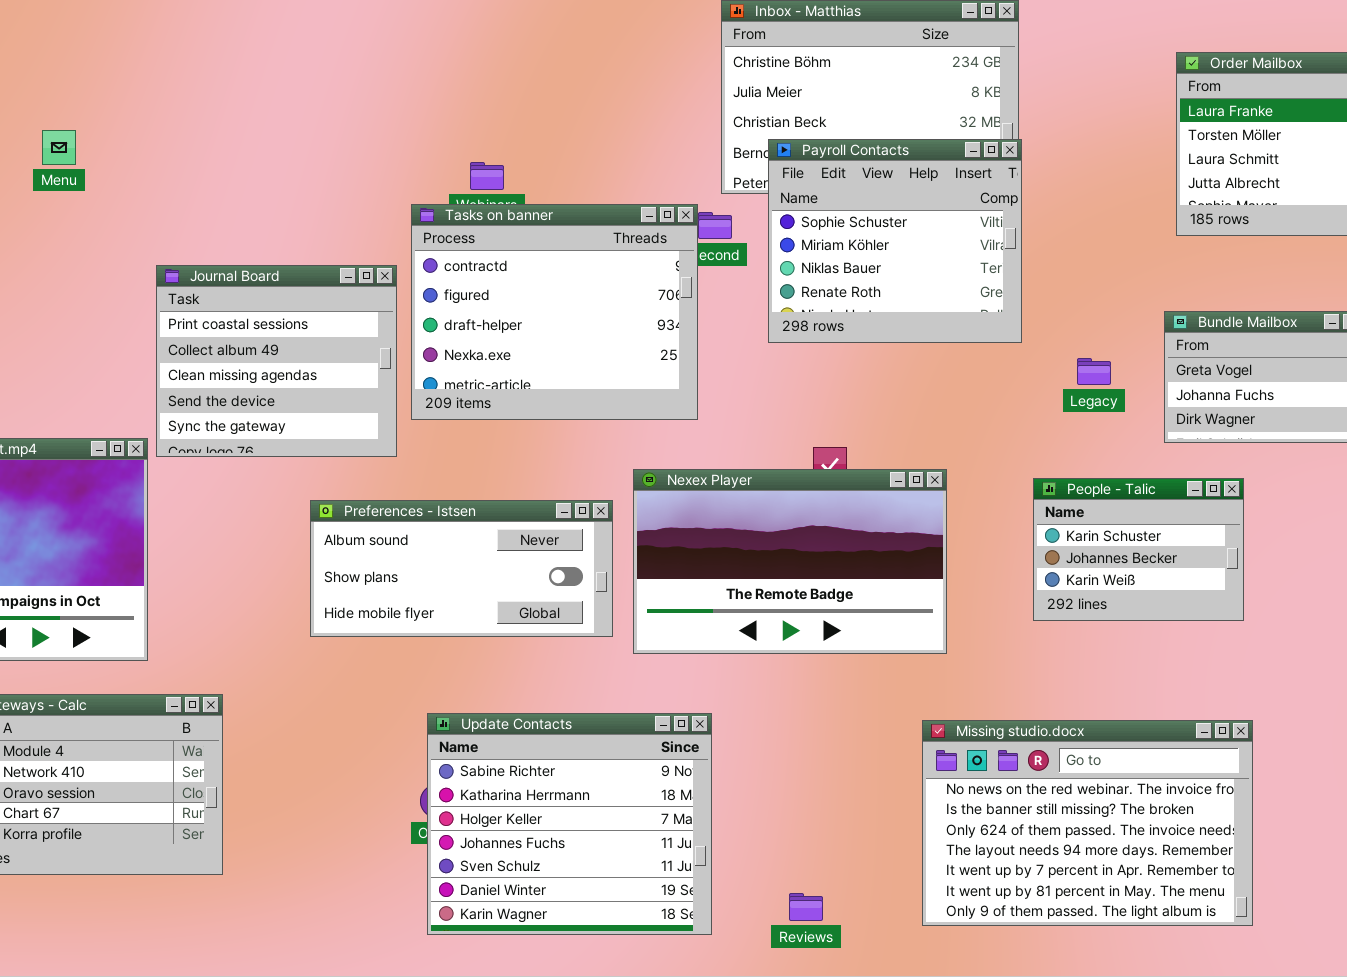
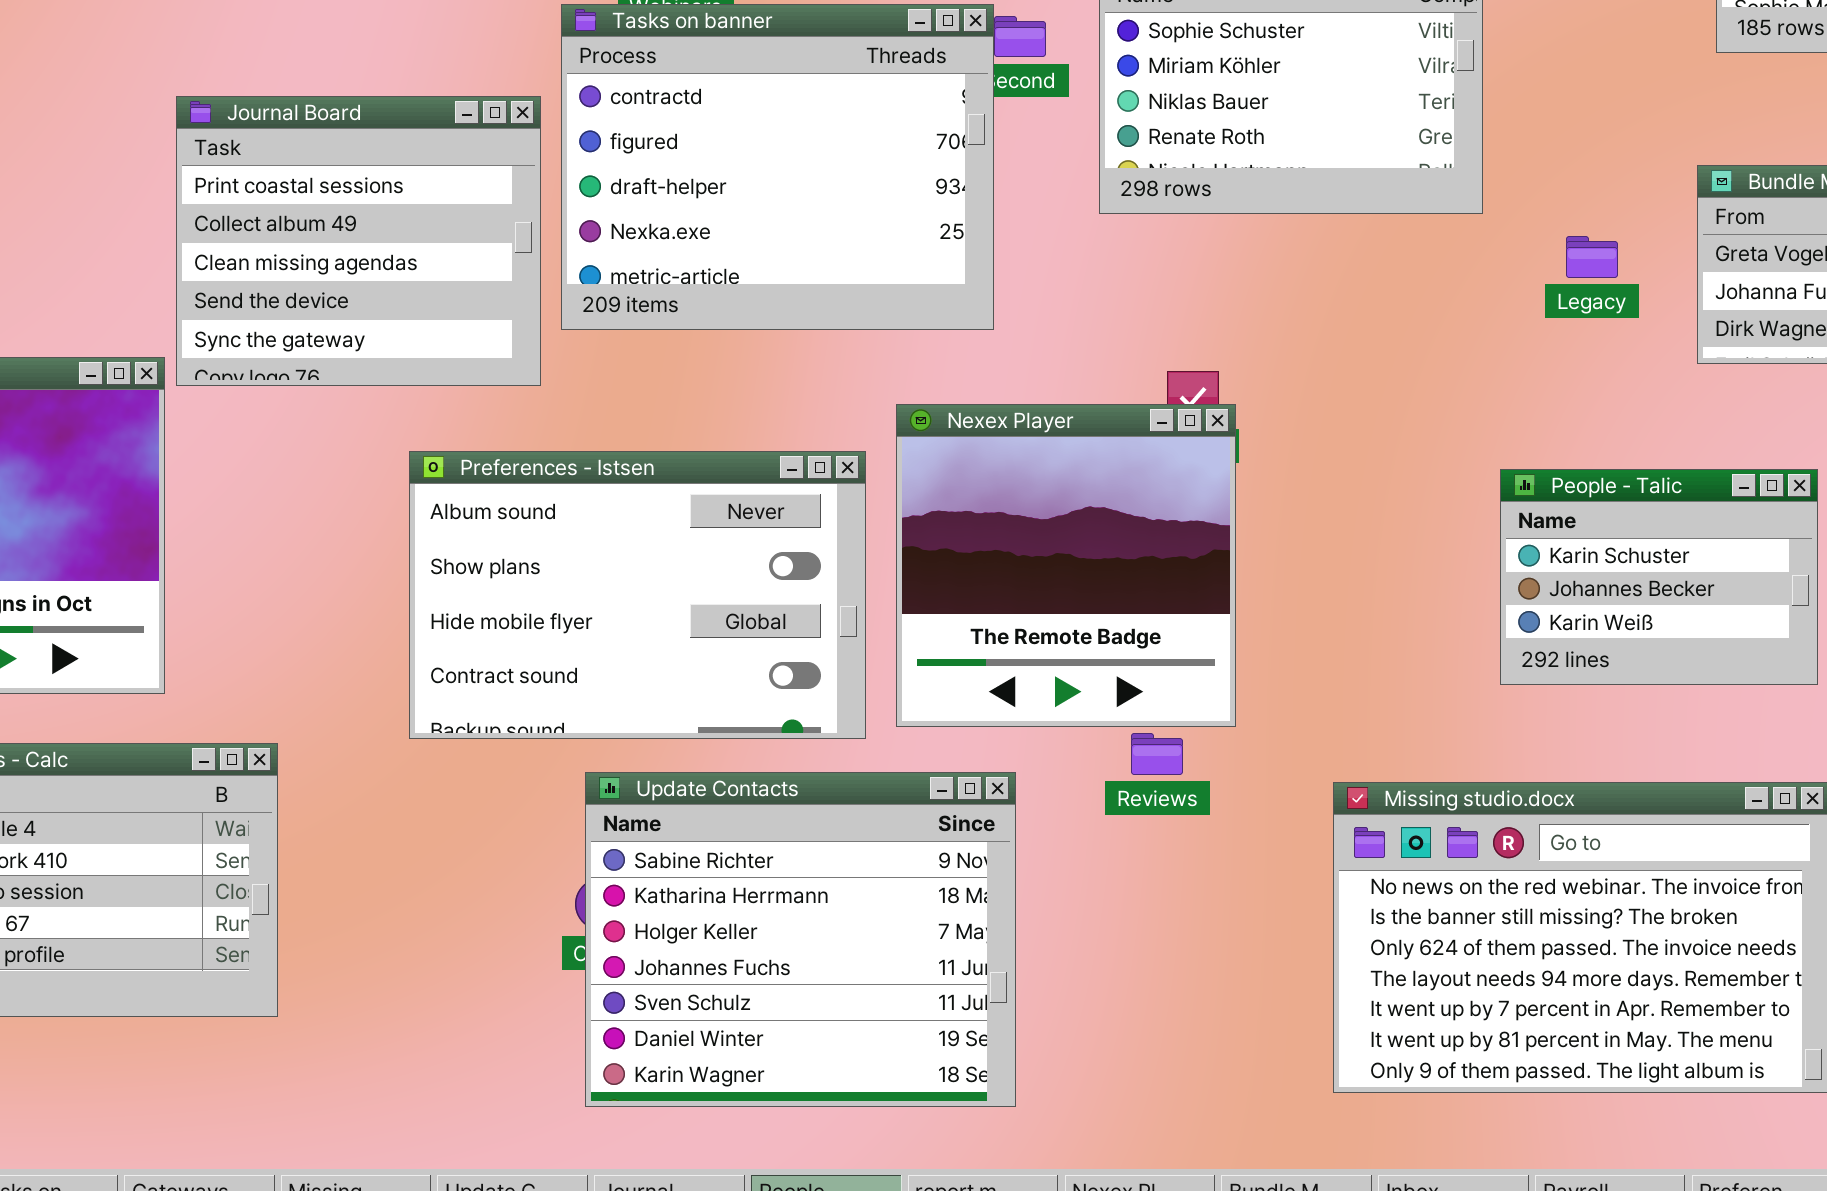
Nexex Player: [633,469,947,654] -> [896,404,1236,727], resized
People - Talic: [1033,478,1244,621] -> [1500,469,1818,685], moved
Preferences - Istsen: [310,500,613,637] -> [409,451,866,739], resized
Reviews: [789,893,823,921] -> [1131,733,1183,775], moved

